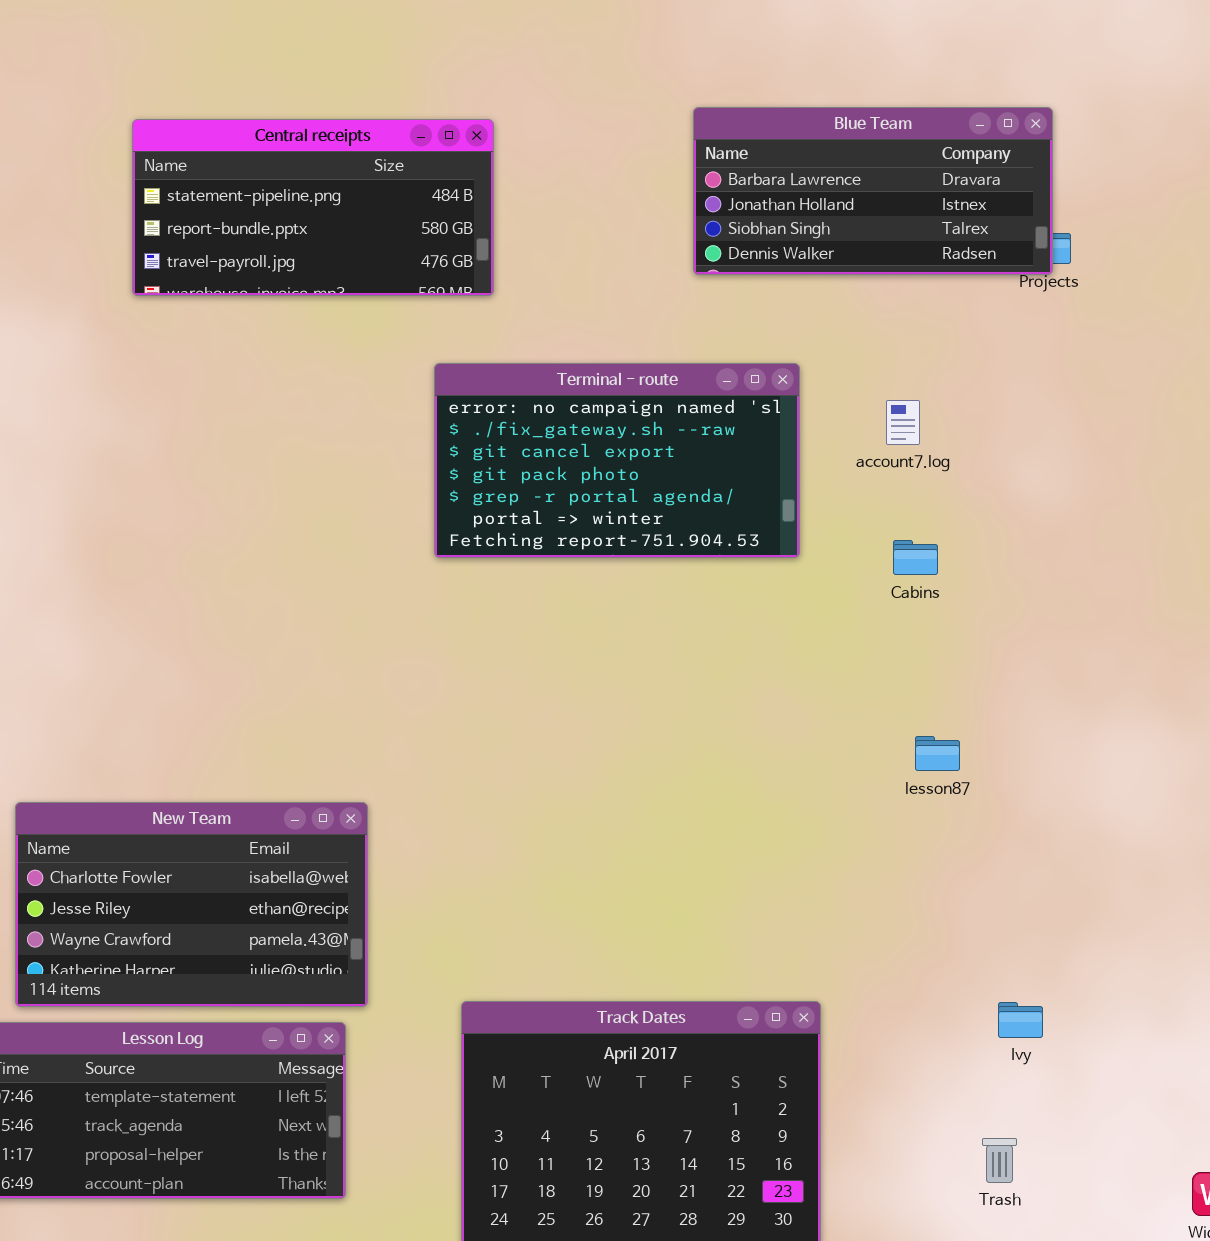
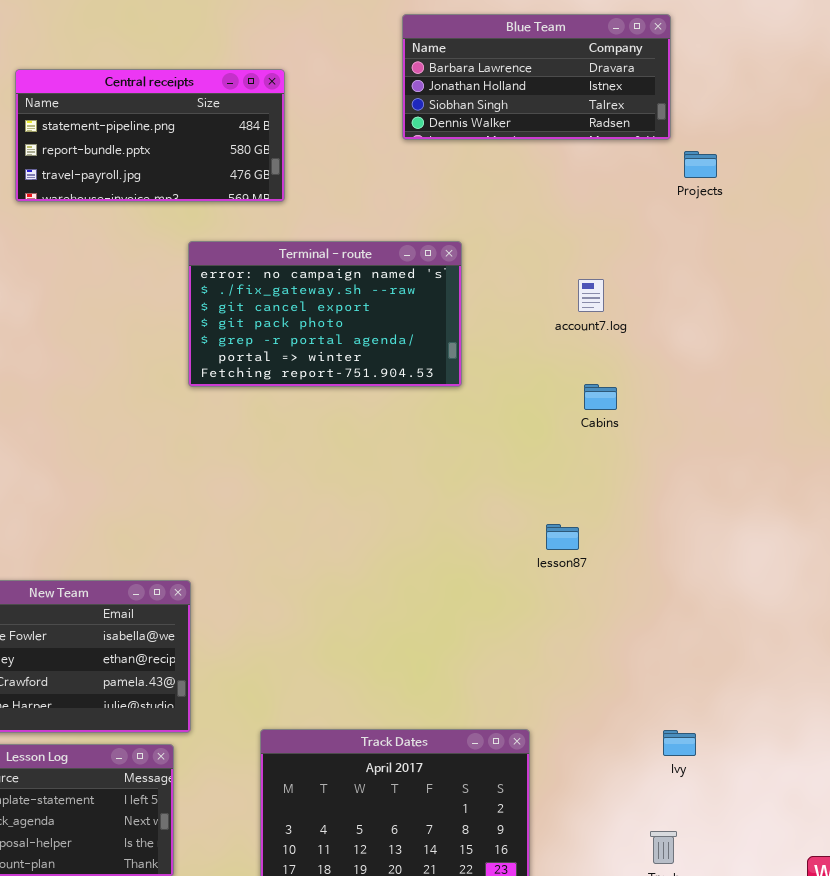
Blue Team: [693,107,1053,275] -> [402,14,671,140], moved
Terminal - route: [434,363,800,558] -> [188,241,462,387], moved
lesson87: [915,736,960,771] -> [546,524,579,550], moved

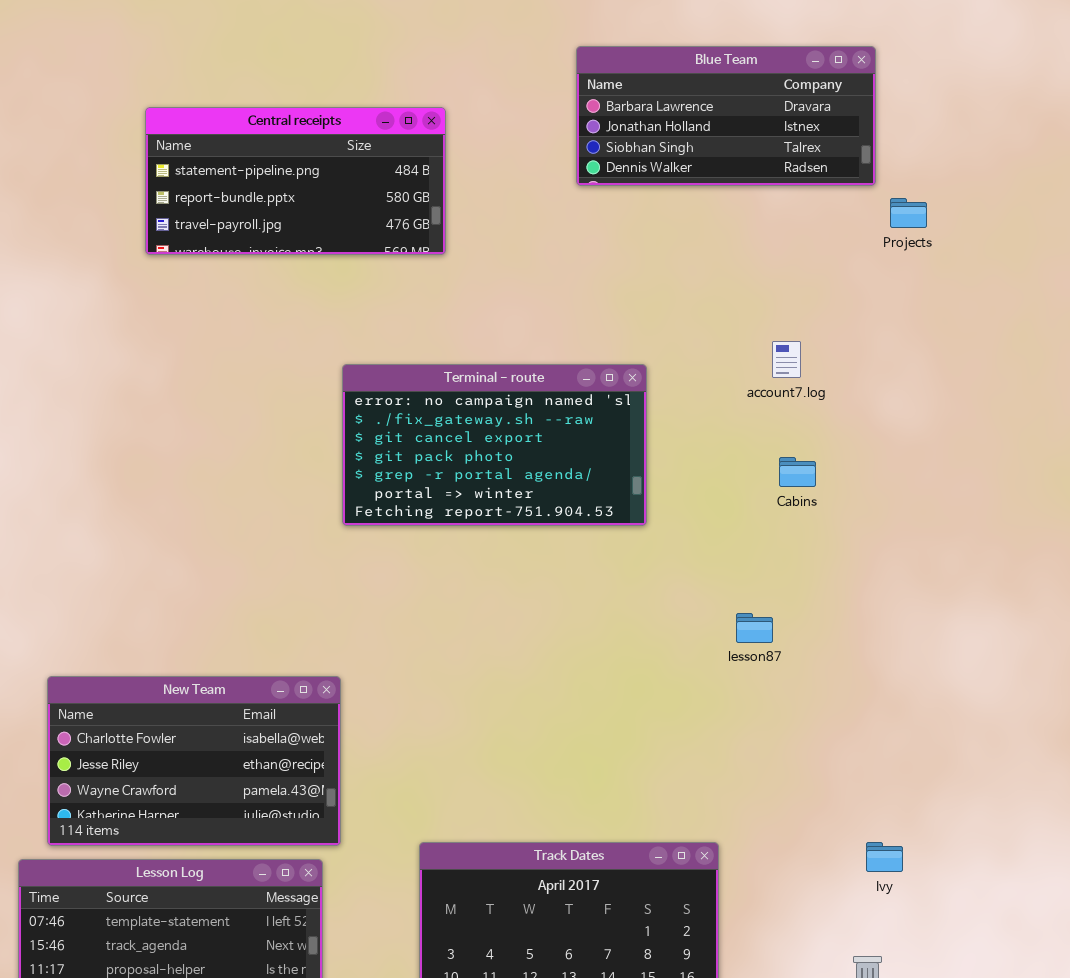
Terminal - route: [188,241,462,387] -> [342,364,647,526], moved

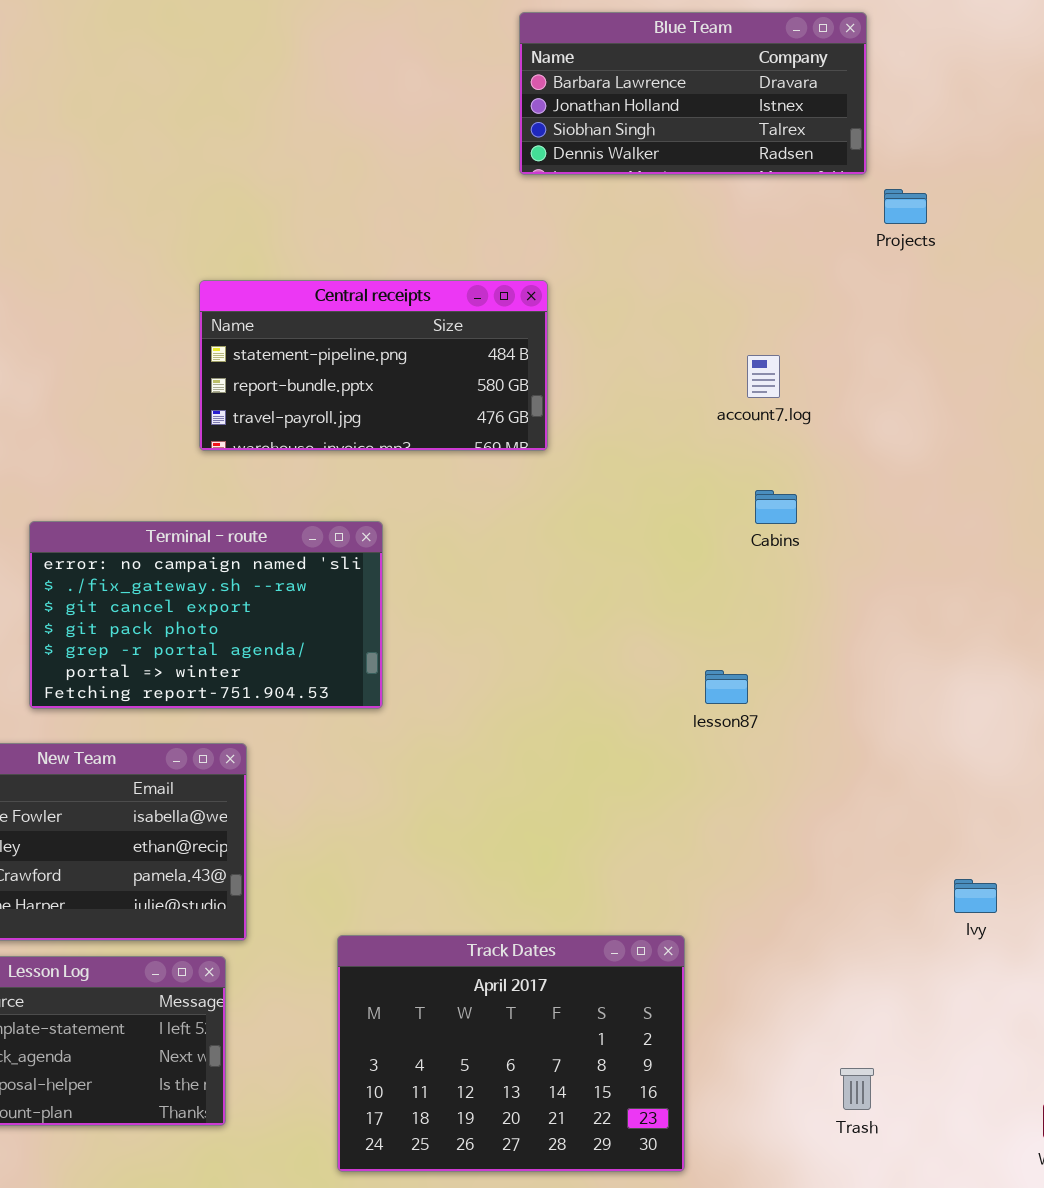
Central receipts: [145,107,446,255] -> [199,280,548,451], moved
Terminal - route: [342,364,647,526] -> [29,521,383,709], moved
Ivy: [866,842,903,872] -> [954,879,997,913], moved

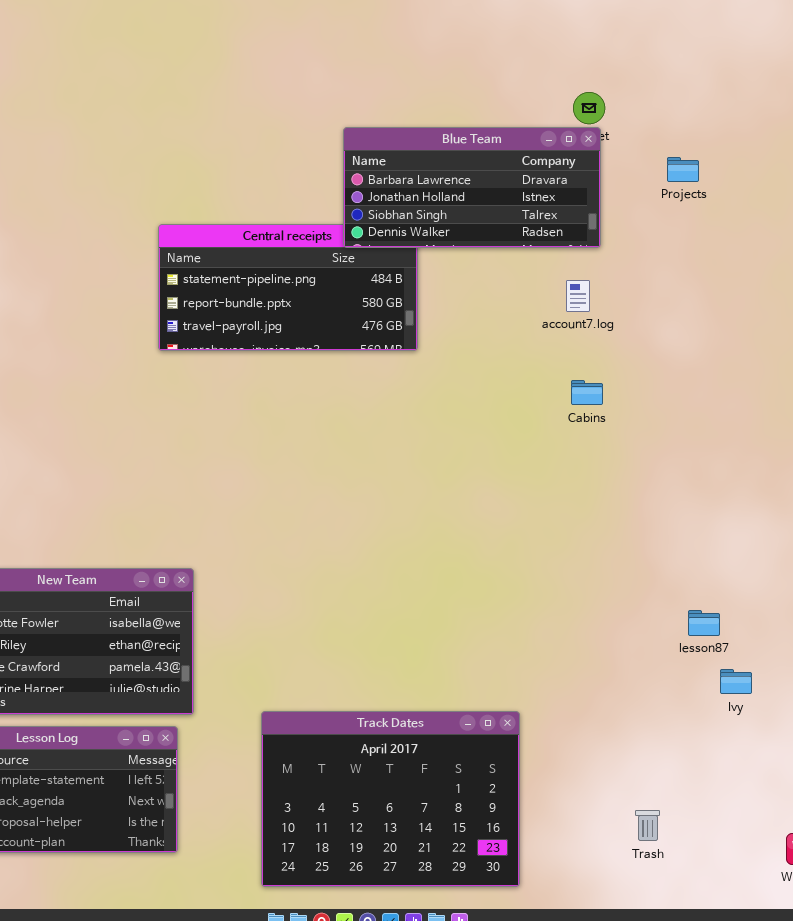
Blue Team: [519,12,867,175] -> [343,127,601,248], moved
Terminal - route: [29,521,383,709] -> none, closed
lesson87: [705,670,748,704] -> [688,610,720,636], moved

